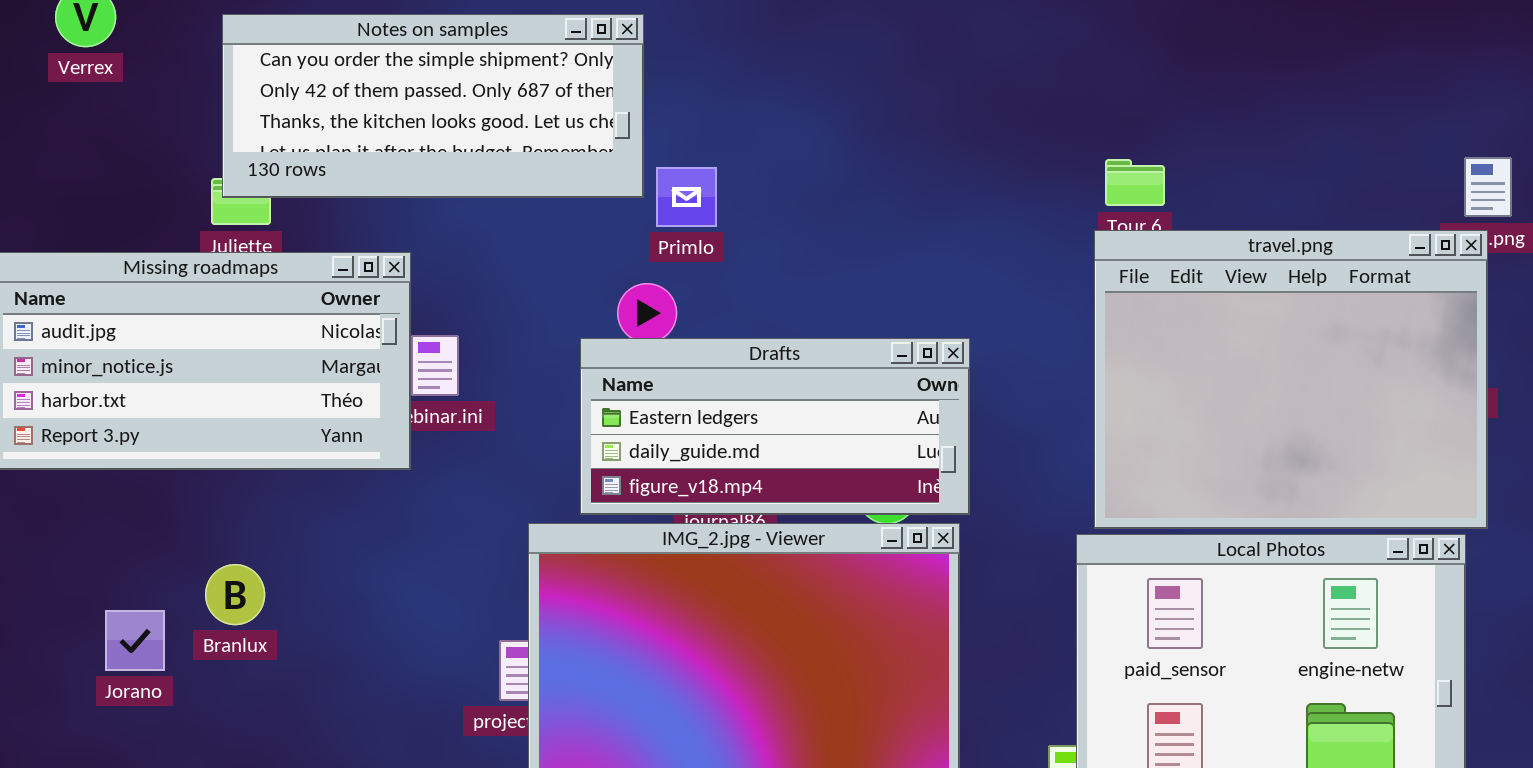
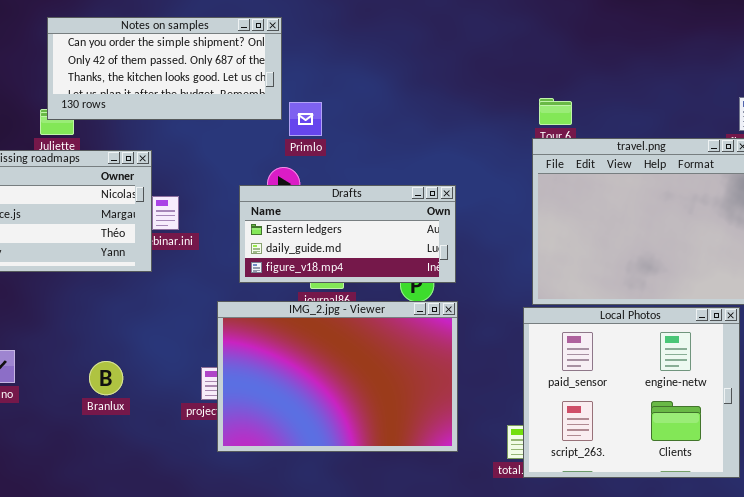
Drafts: [580,338,970,515] -> [239,185,456,283], moved
Branlux: [205,564,265,625] -> [89,361,123,395], moved

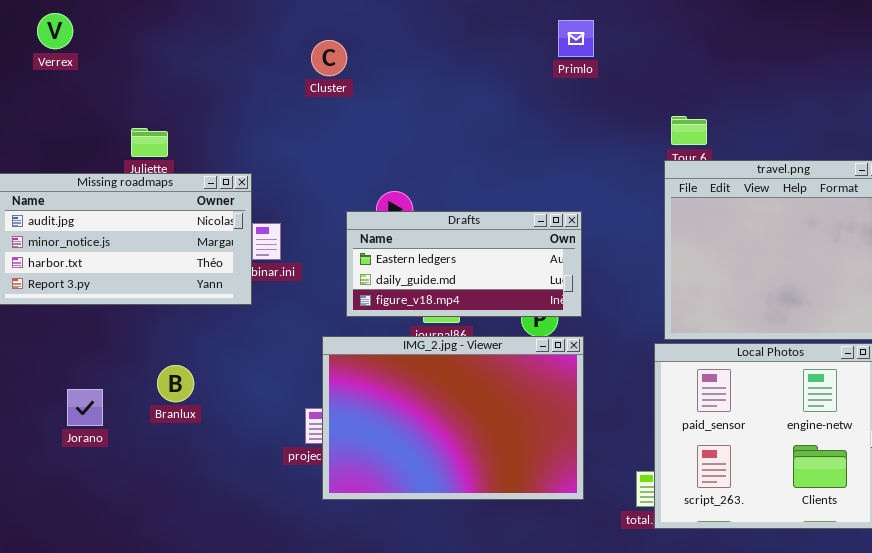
Notes on samples: [47,17,282,120] -> none, closed
Primlo: [289,102,322,136] -> [558,20,594,57], moved
Branlux: [89,361,123,395] -> [157,365,194,402], moved

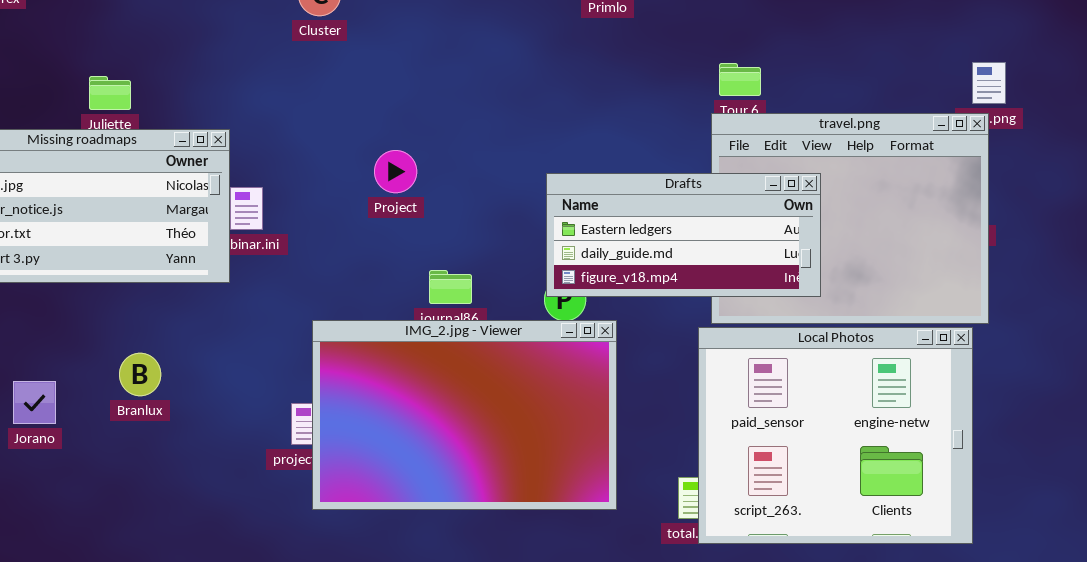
Drafts: [346,211,582,317] -> [546,173,821,297], moved

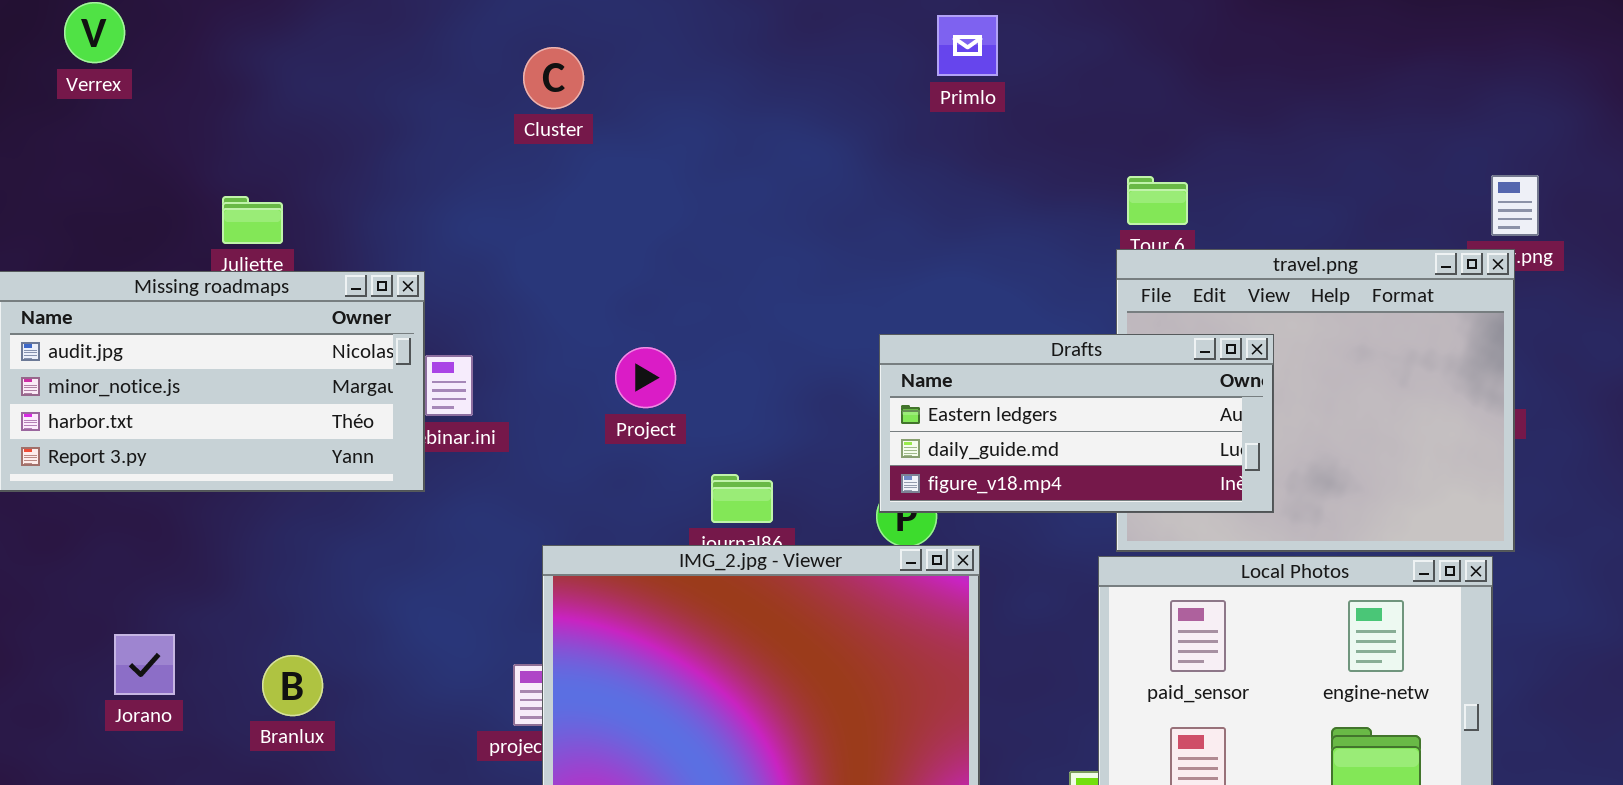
Project: [374,150,417,193] -> [615,347,676,408], moved
Branlux: [119,353,161,396] -> [262,655,323,716], moved

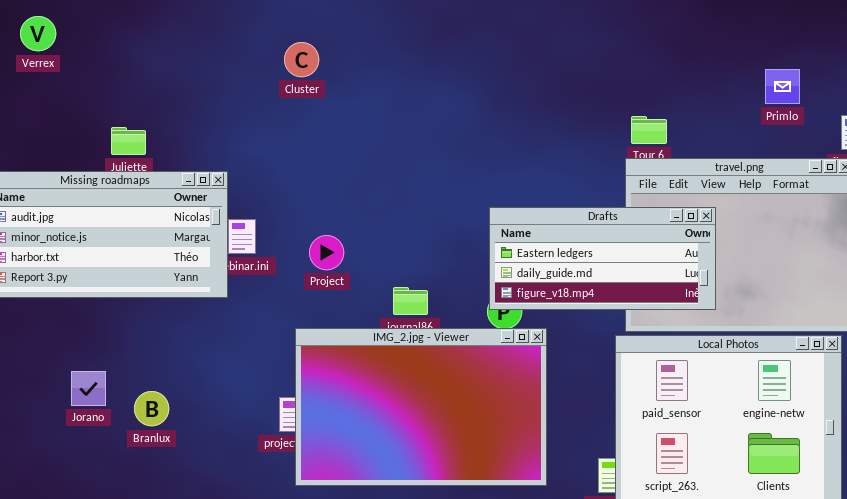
Primlo: [937,15,998,76] -> [765,69,800,104], moved
Project: [615,347,676,408] -> [309,235,344,270], moved
Jorano: [114,634,175,695] -> [71,371,106,406], moved

